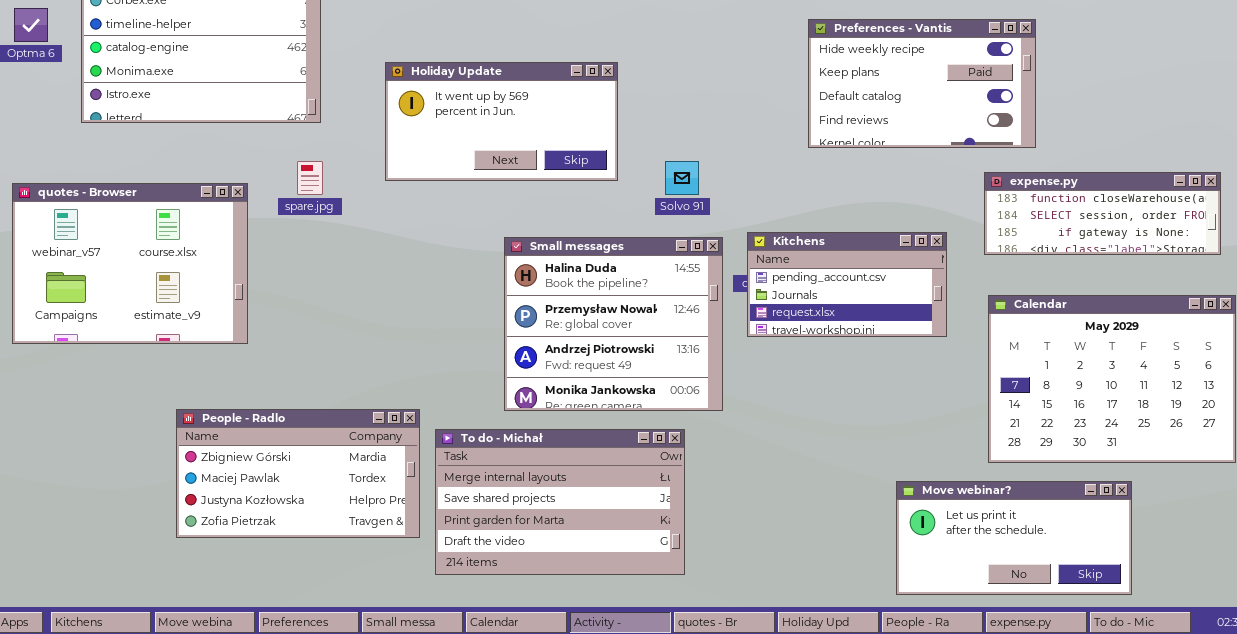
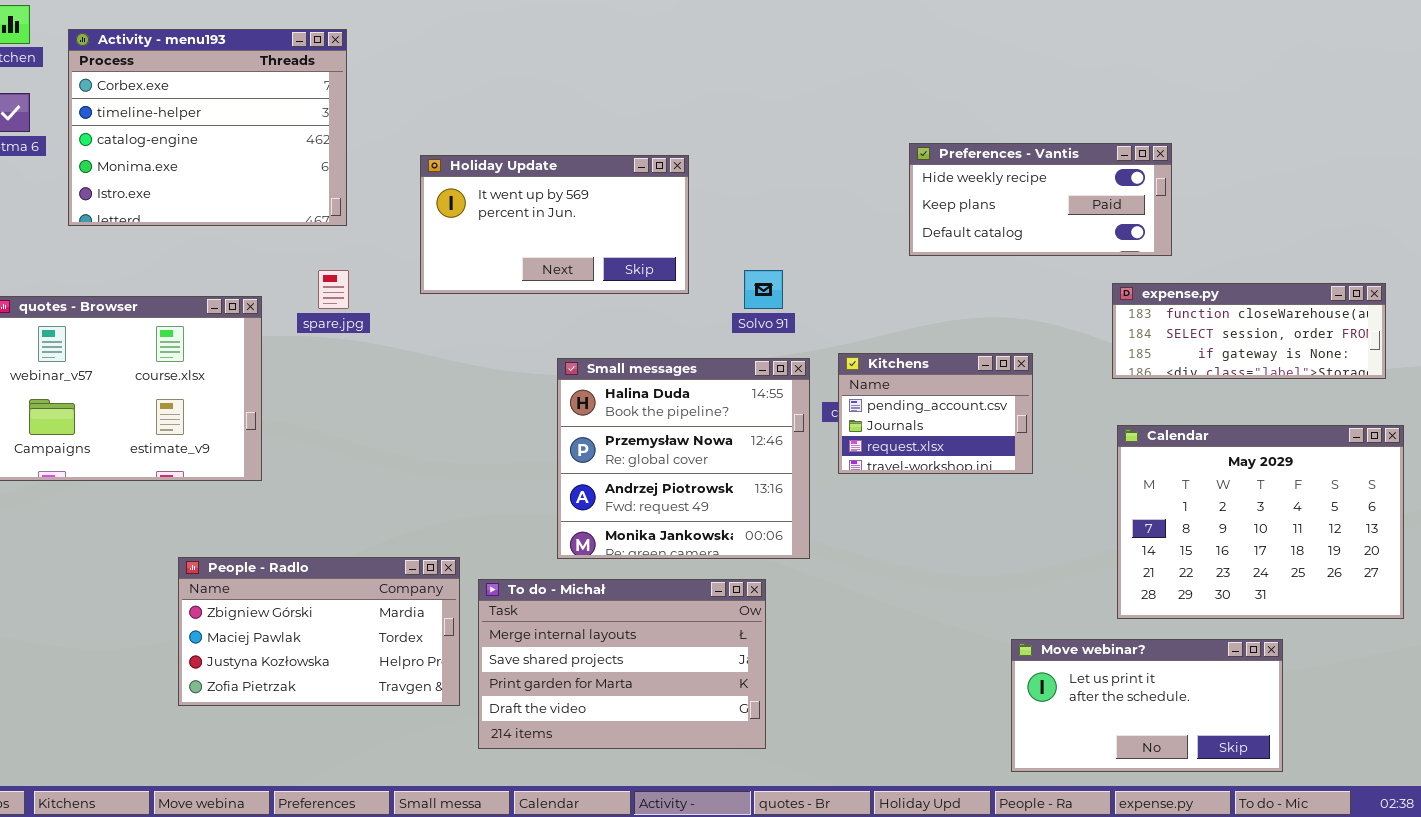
Preferences - Vantis: [808,19,1036,148] -> [909,143,1172,256], resized
Kitchens: [747,232,947,337] -> [838,353,1033,474], resized

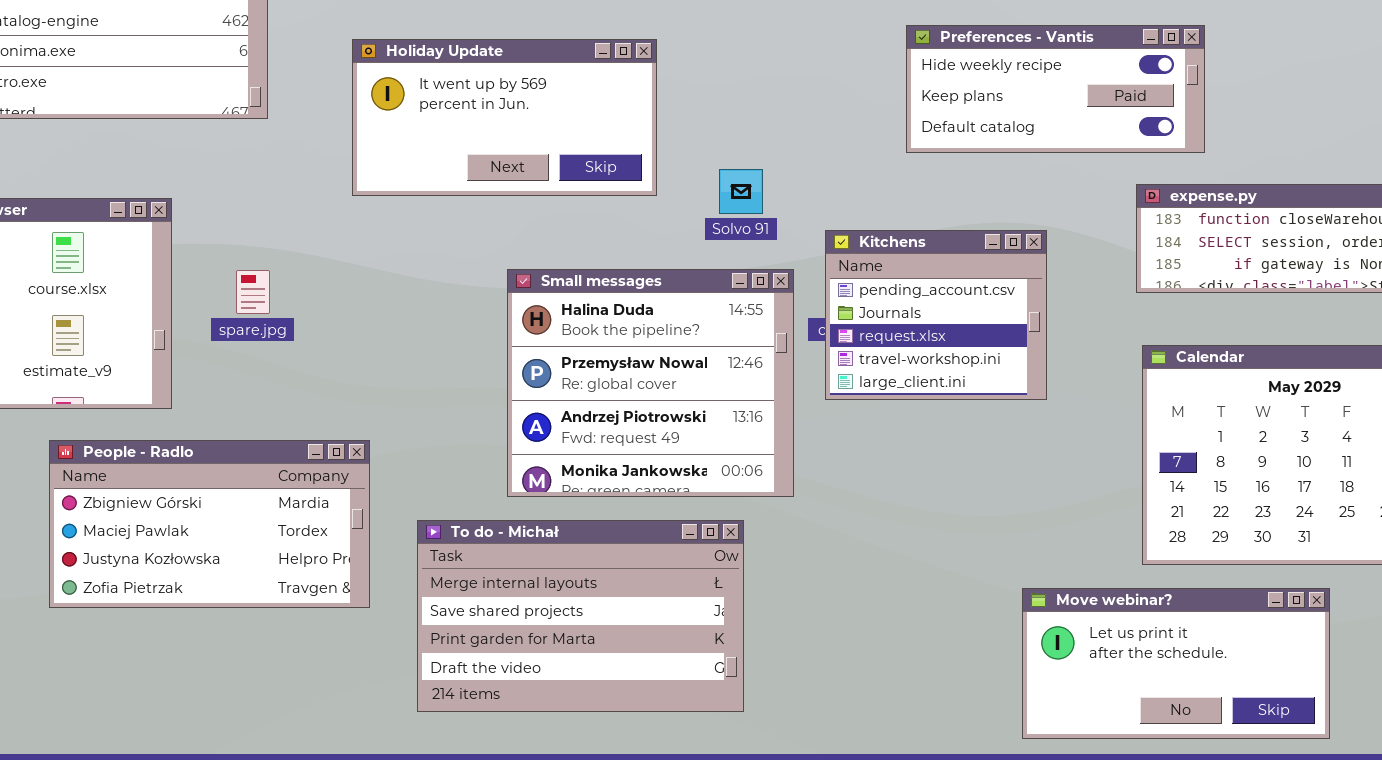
spare.jpg: [318,270,349,309] -> [236,270,270,314], moved
Kitchens: [838,353,1033,474] -> [825,230,1047,400], resized
People - Radlo: [178,557,460,706] -> [49,440,370,608], moved

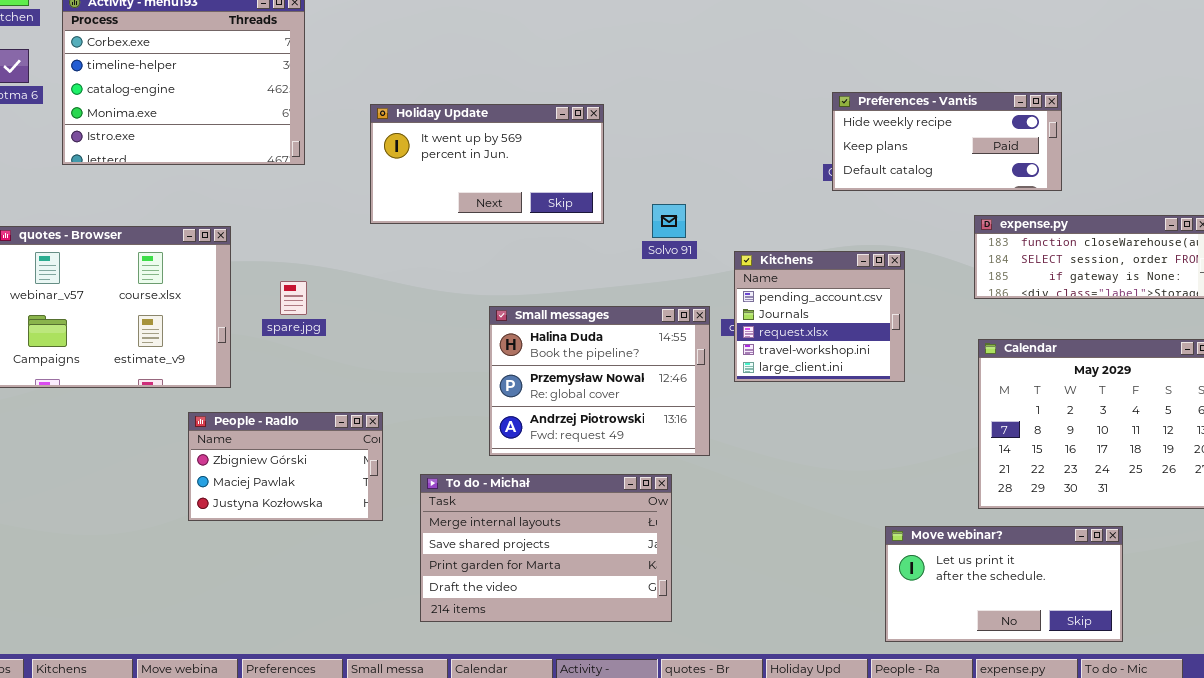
Preferences - Vantis: [906,25,1205,153] -> [832,92,1062,191], moved
Small messages: [507,269,794,497] -> [489,306,710,456], resized
People - Radlo: [49,440,370,608] -> [188,412,383,521], resized

